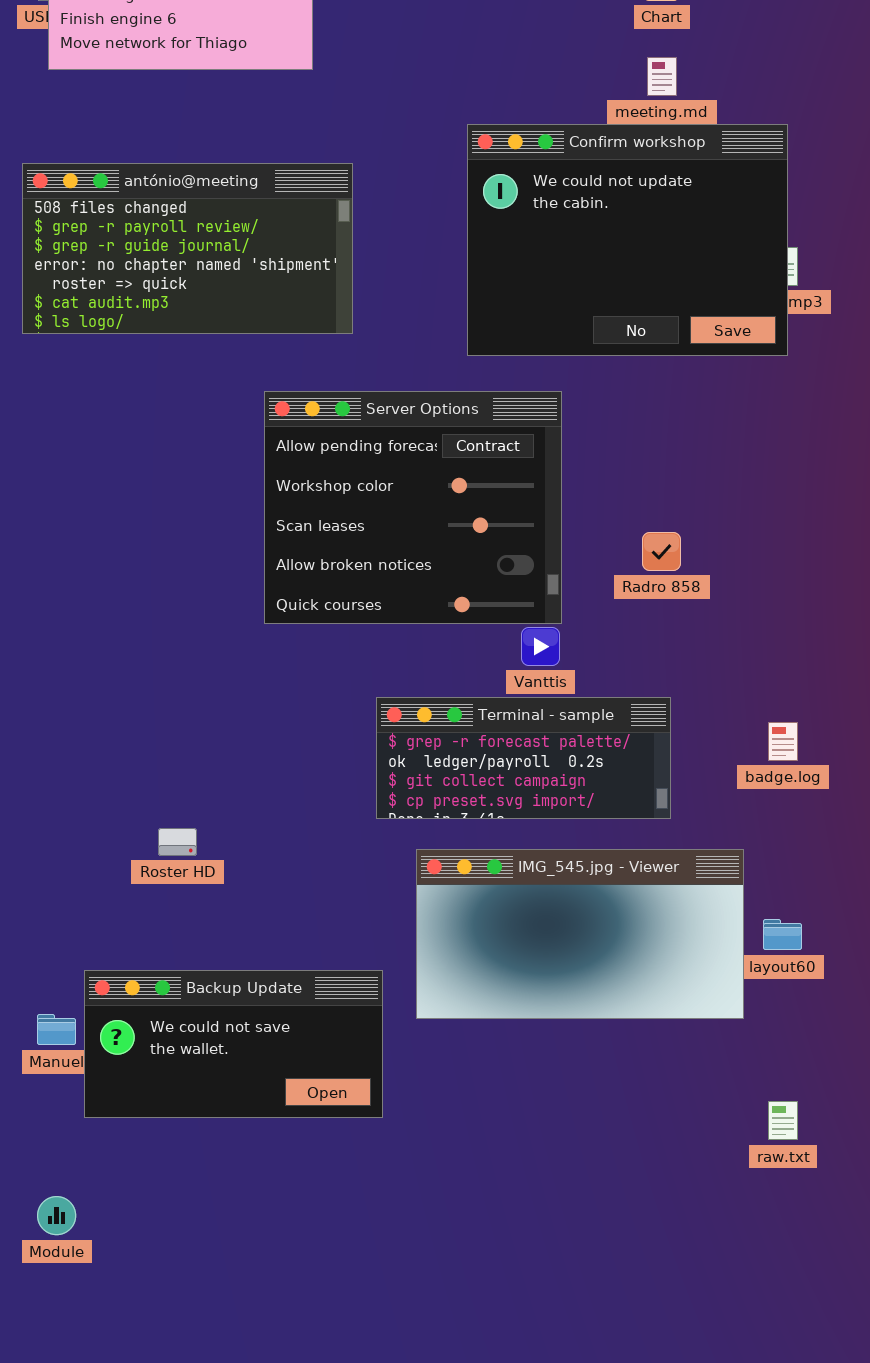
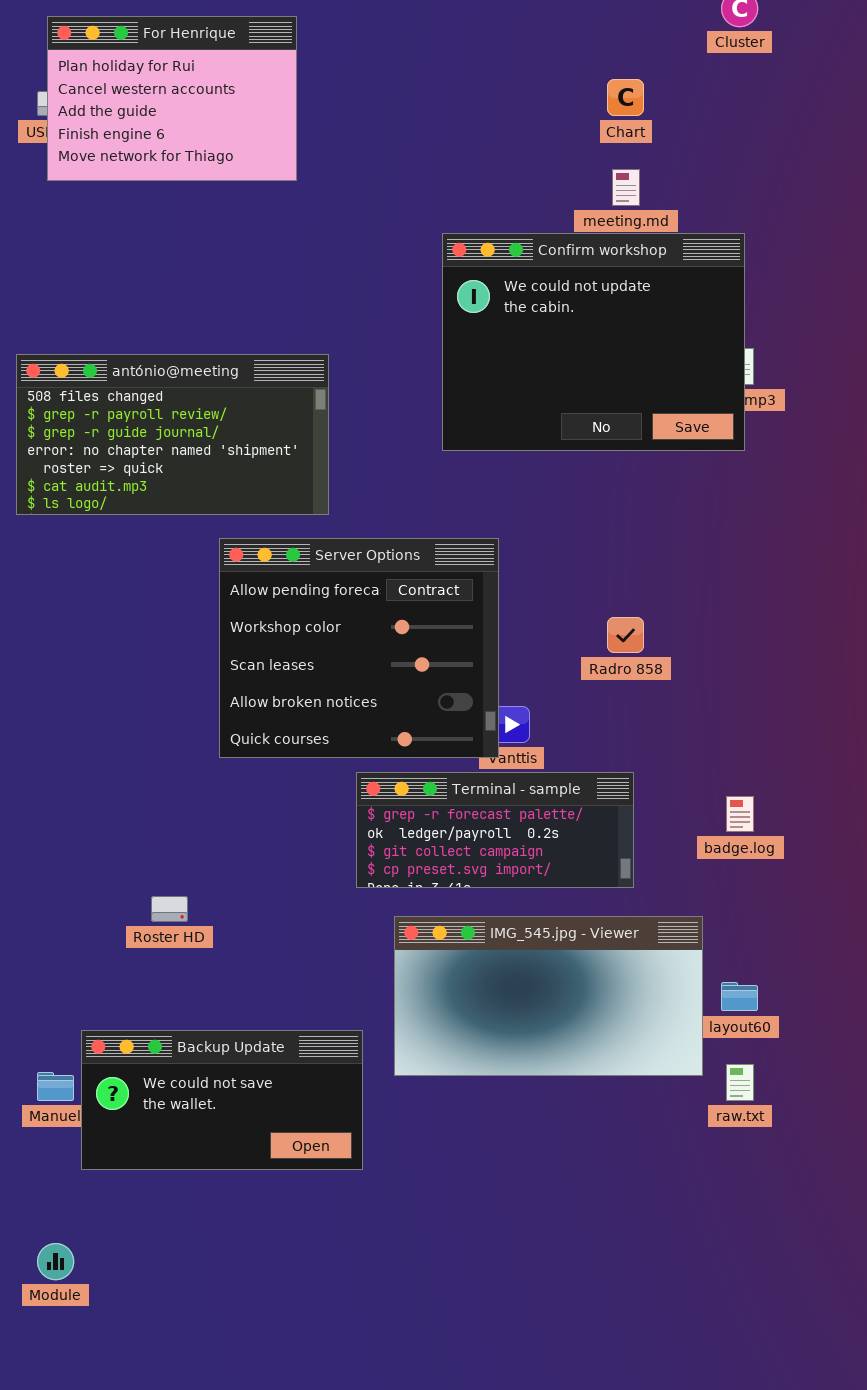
antónio@meeting: [22,163,353,334] -> [16,354,329,515], moved
Server Options: [264,391,562,624] -> [219,538,499,758], moved
raw.txt: [768,1101,798,1140] -> [726,1064,754,1101], moved

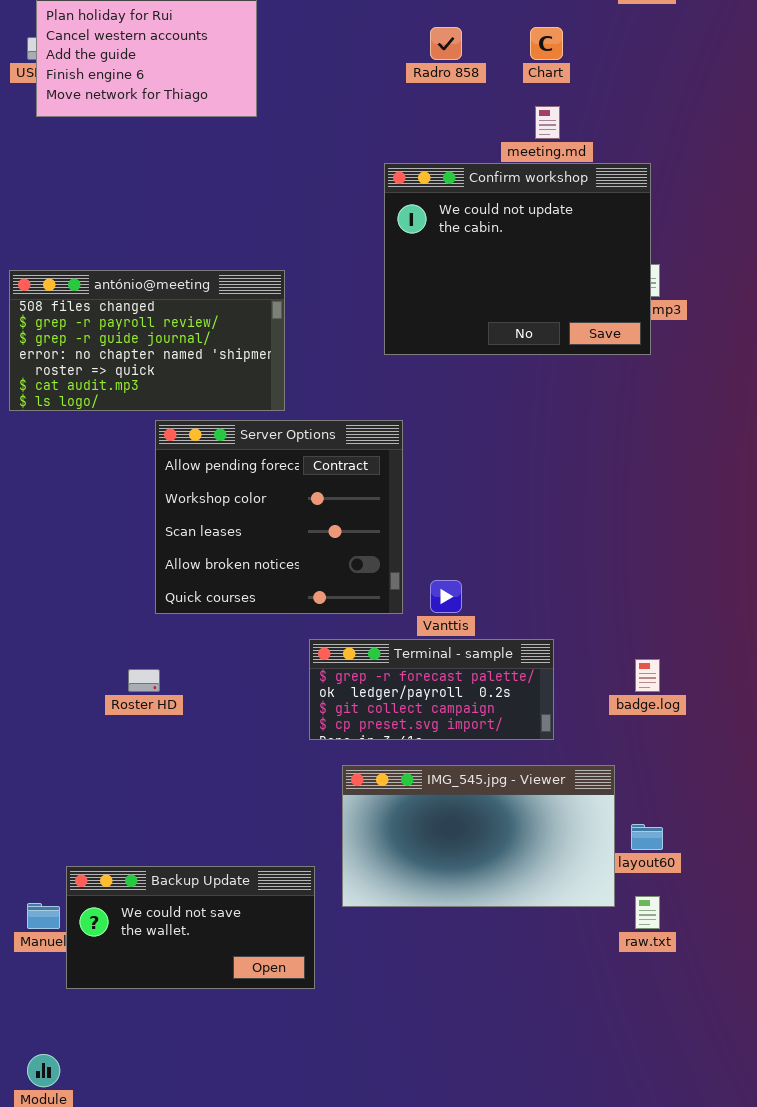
Server Options: [219,538,499,758] -> [155,420,403,614], moved
Radro 858: [607,617,644,653] -> [430,27,462,60], moved
Roster HD: [151,896,188,922] -> [128,669,160,692], moved

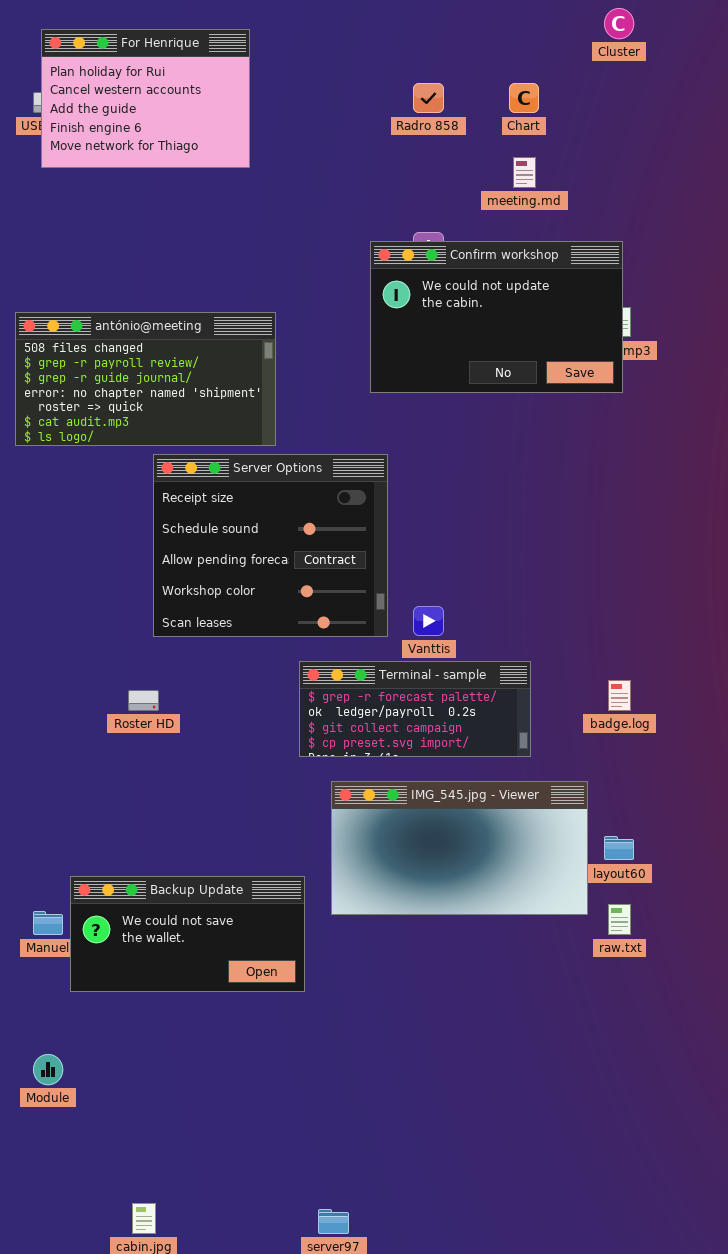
Confirm workshop: [384,163,651,355] -> [370,241,623,393], resized
Server Options: [155,420,403,614] -> [153,454,388,637], scrolled up 2 rows

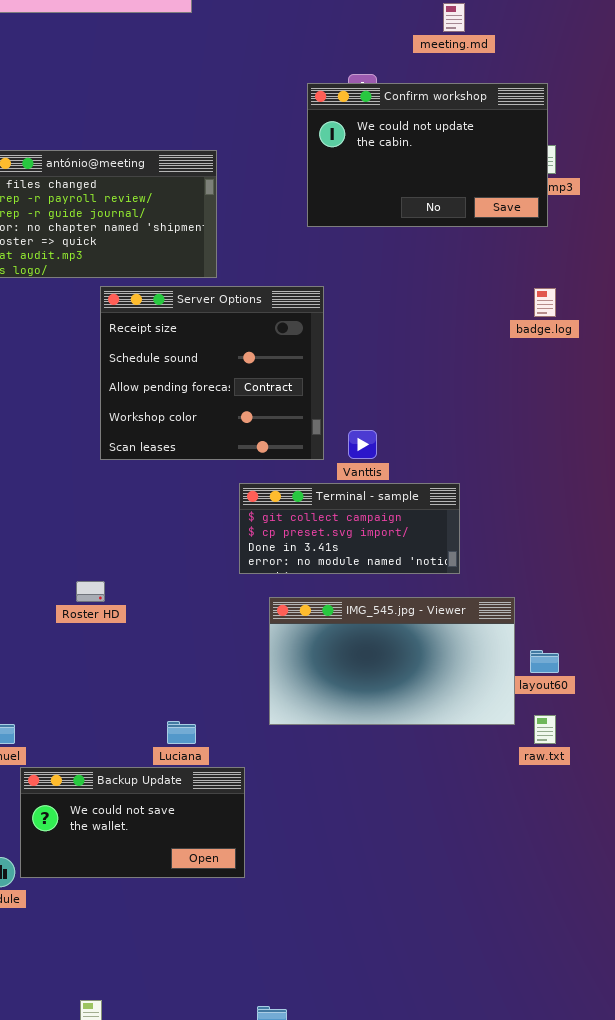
Terminal - sample: [299,661,531,757] -> [239,483,460,574], scrolled down 2 rows
badge.log: [608,680,631,711] -> [534,288,556,317], moved
Roster HD: [128,690,159,711] -> [76,581,105,602], moved
Backup Update: [70,876,305,992] -> [20,767,245,878], moved

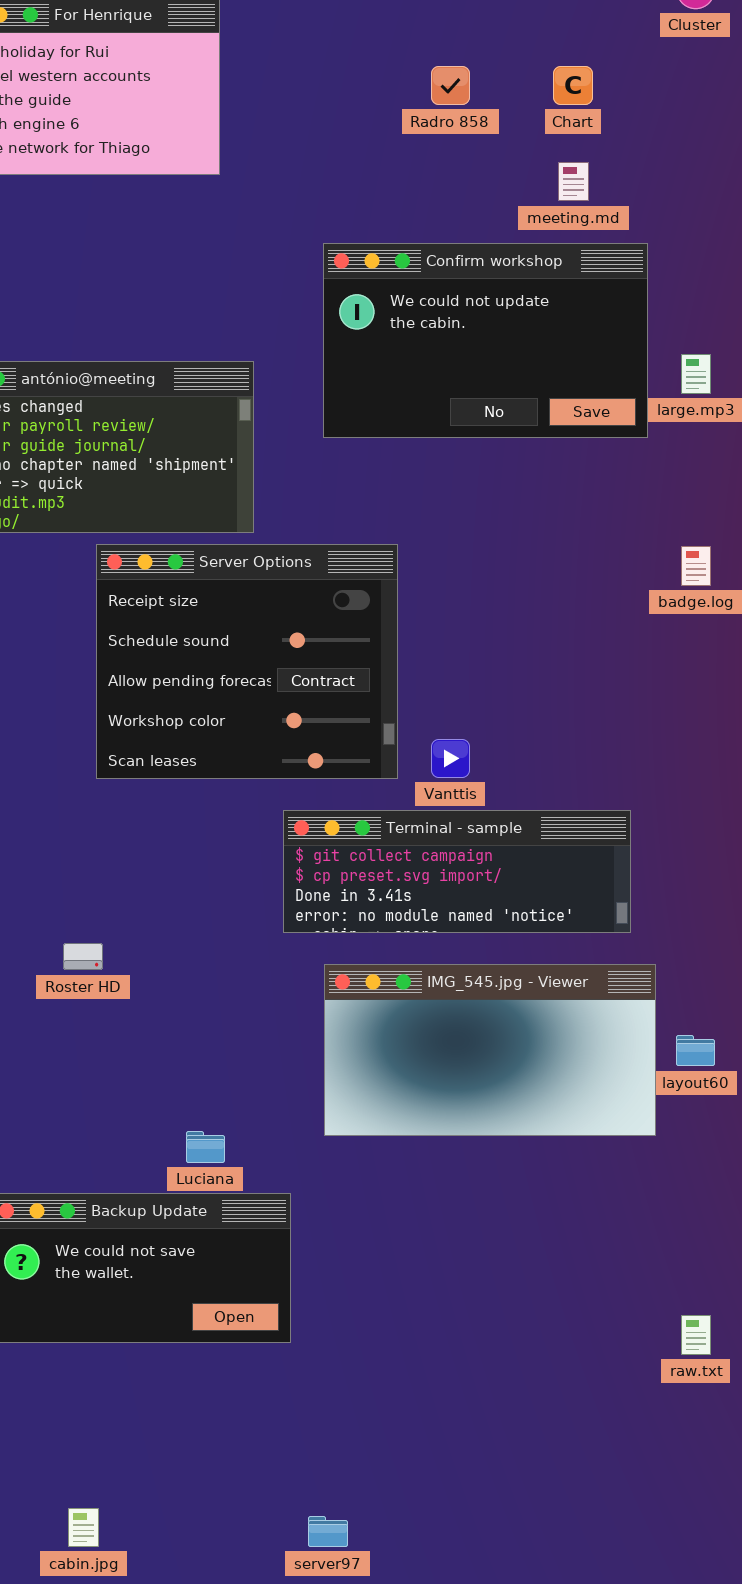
Confirm workshop: [307,83,548,227] -> [323,243,648,438], moved
Terminal - sample: [239,483,460,574] -> [283,810,631,933], resized
raw.txt: [534,715,556,744] -> [681,1315,711,1355], moved

